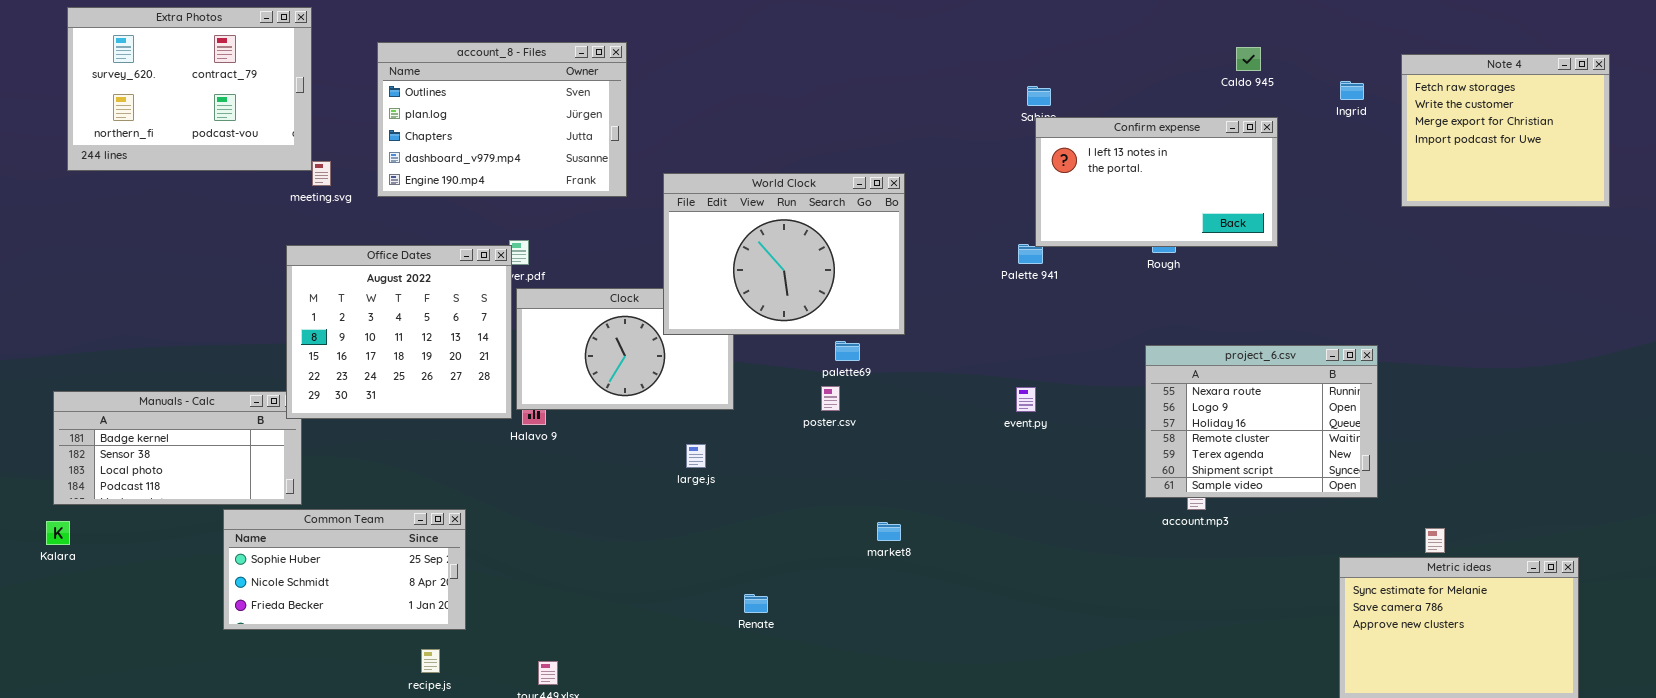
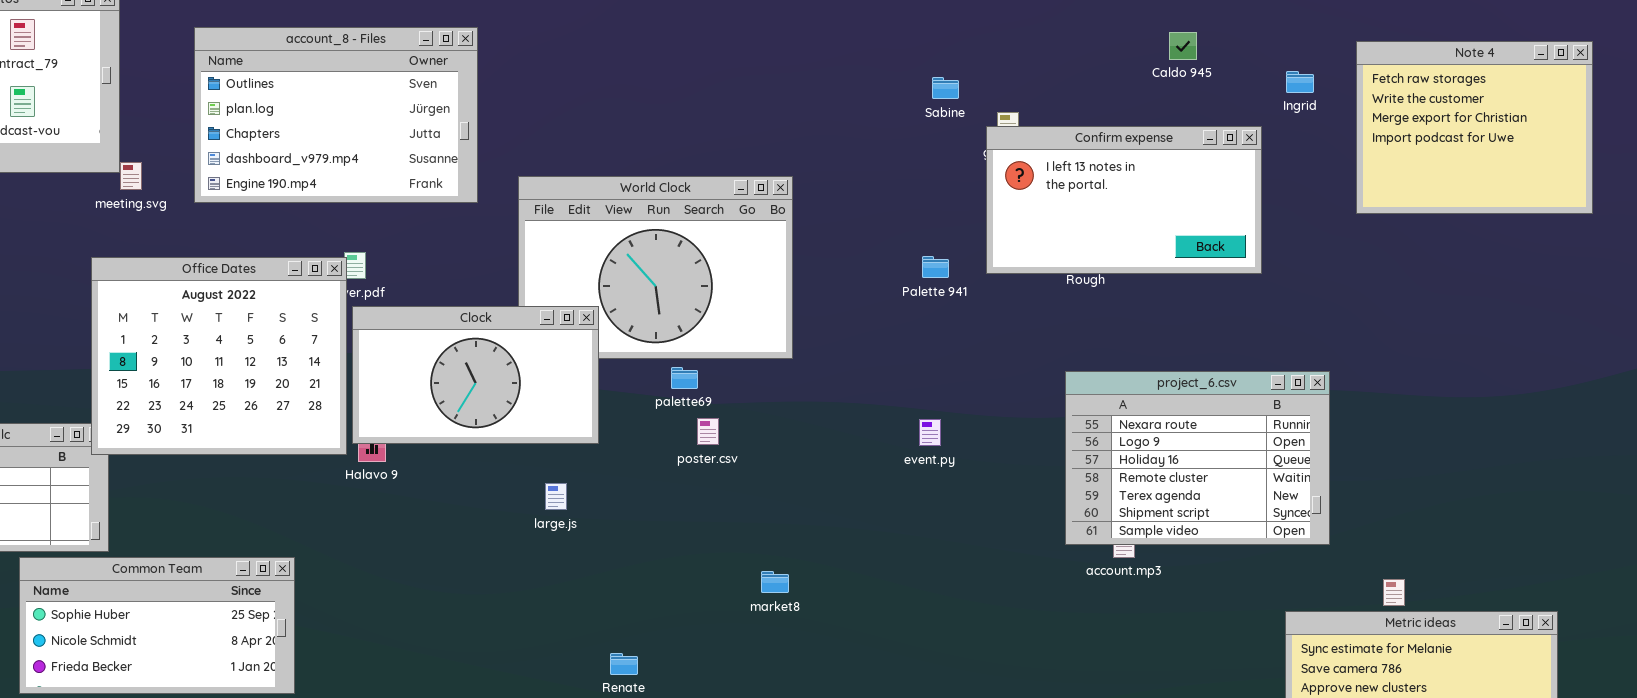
Confirm expense: [1035,117,1278,247] -> [986,126,1262,274], moved
Clock: [516,288,734,410] -> [352,306,599,444], raised
palette69: [835,341,860,361] -> [671,367,698,389], moved

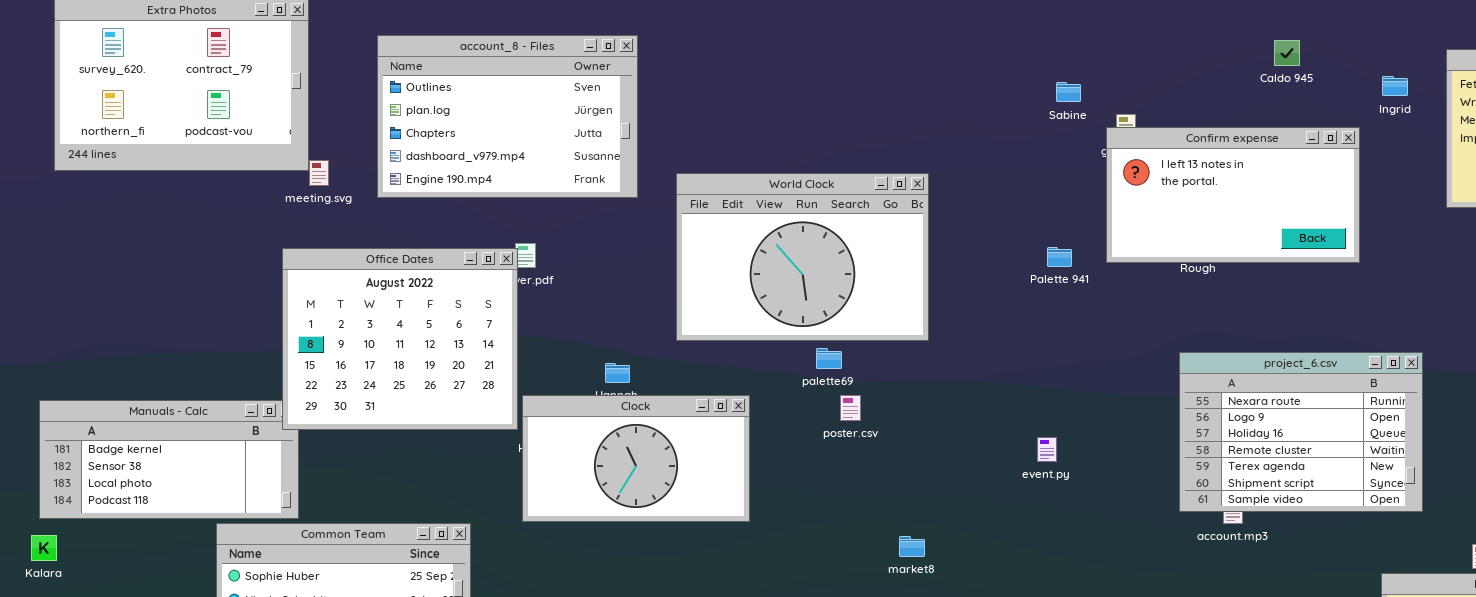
Clock: [352,306,599,444] -> [522,395,750,522], moved
event.py: [919,419,941,446] -> [1037,437,1057,462], moved

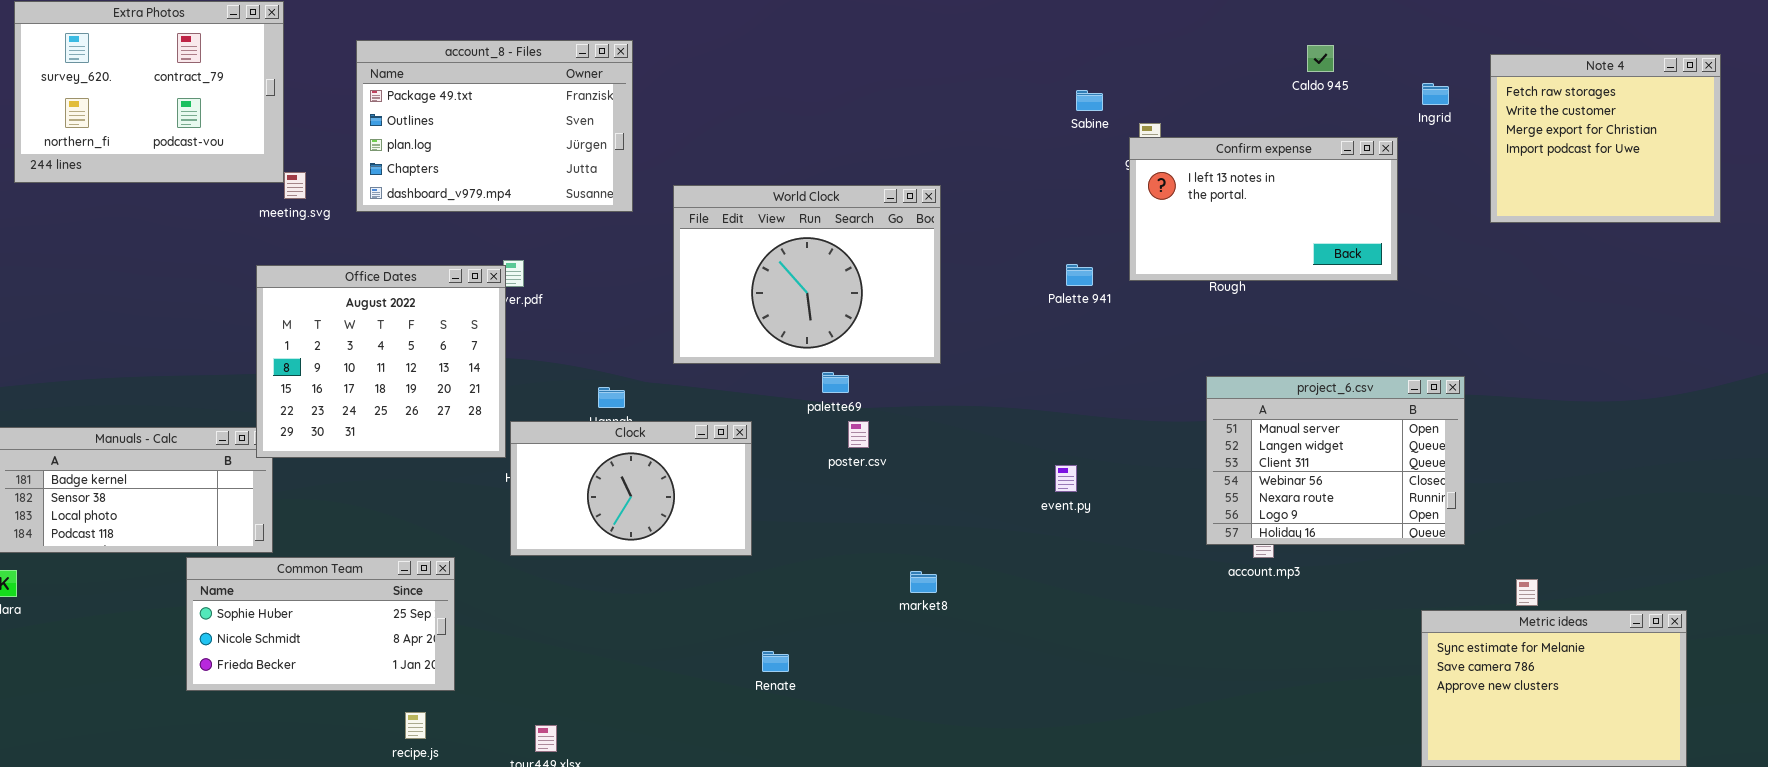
account_8 - Files: [377,35,638,198] -> [356,40,633,212], scrolled up 1 row
project_6.csv: [1179,352,1423,512] -> [1206,376,1465,545], scrolled up 4 rows

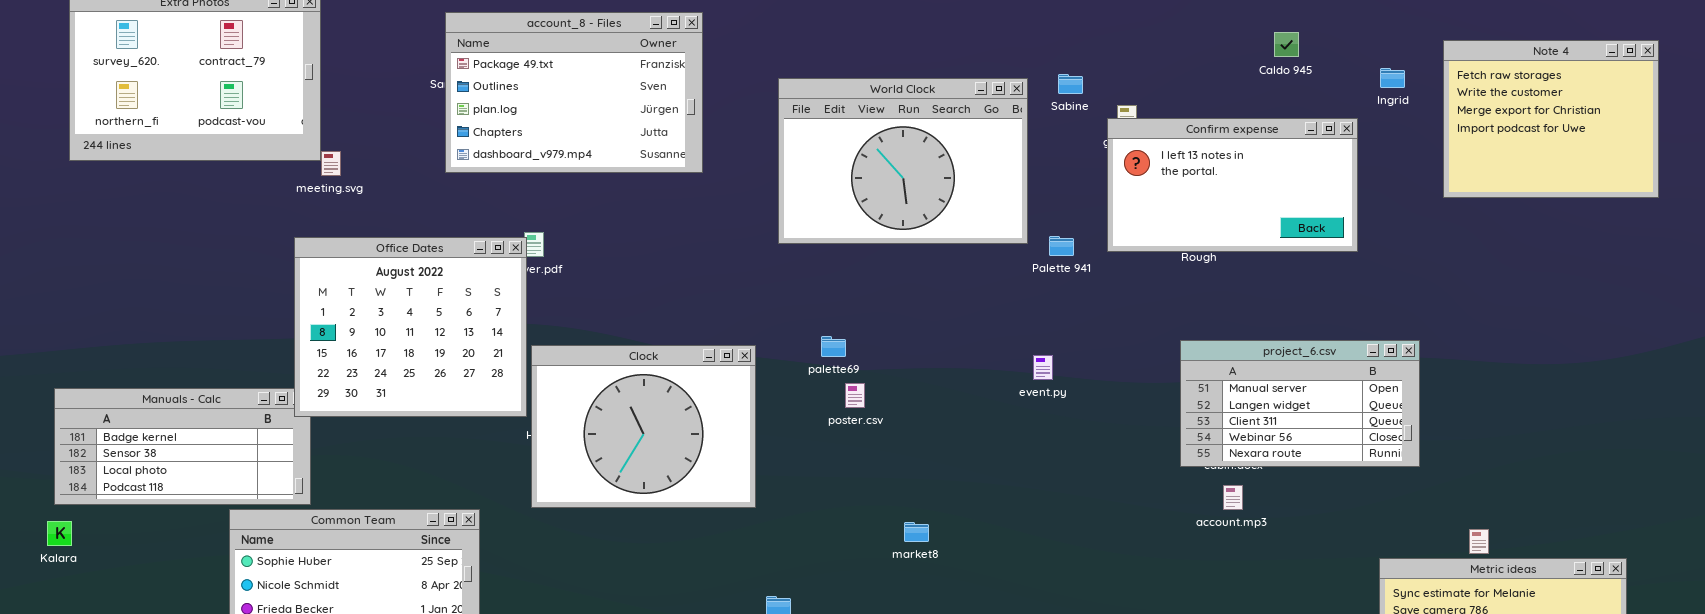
account_8 - Files: [356,40,633,212] -> [445,12,703,173], moved
World Clock: [673,185,941,364] -> [778,78,1028,244], moved
project_6.csv: [1206,376,1465,545] -> [1180,340,1420,467], resized
Clock: [510,421,752,556] -> [531,345,756,508], resized
event.py: [1055,465,1077,492] -> [1033,355,1053,380], moved

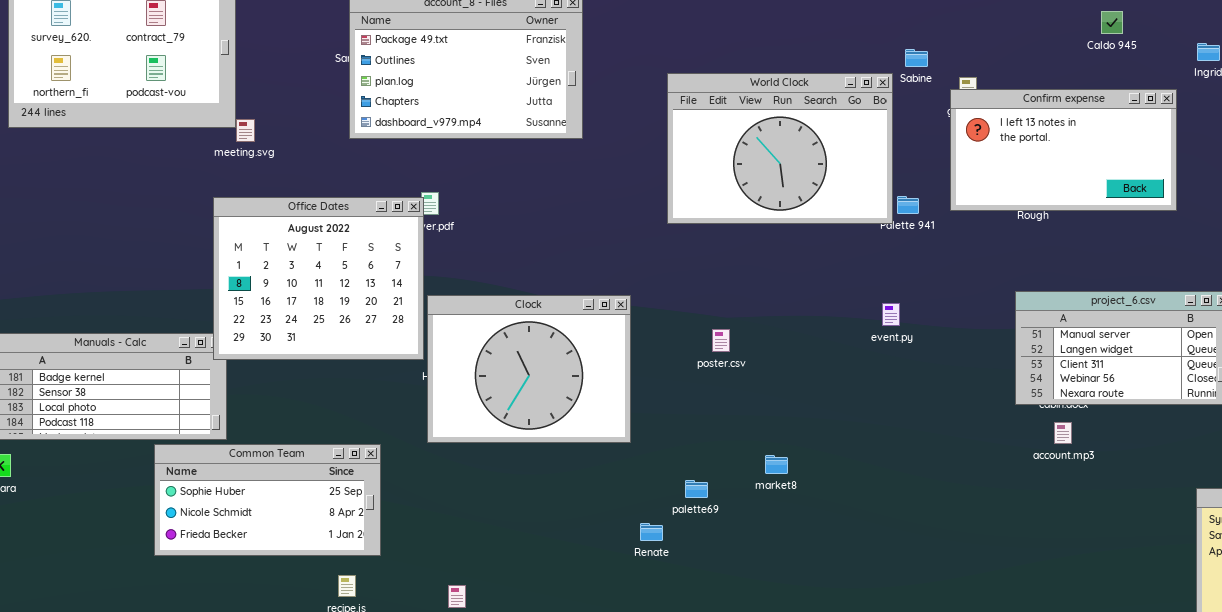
World Clock: [778,78,1028,244] -> [667,73,893,224], moved
palette69: [821,336,846,357] -> [685,480,708,498], moved

